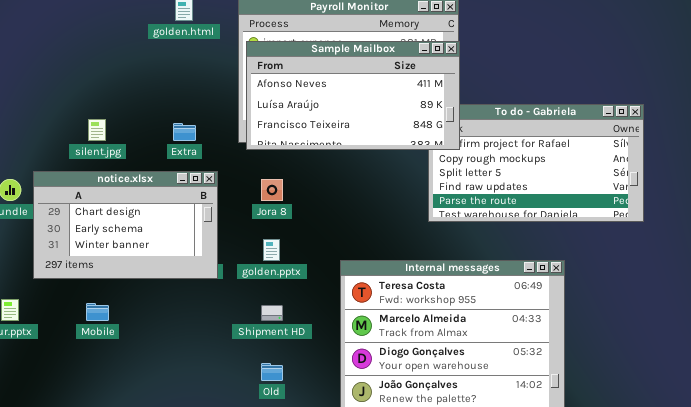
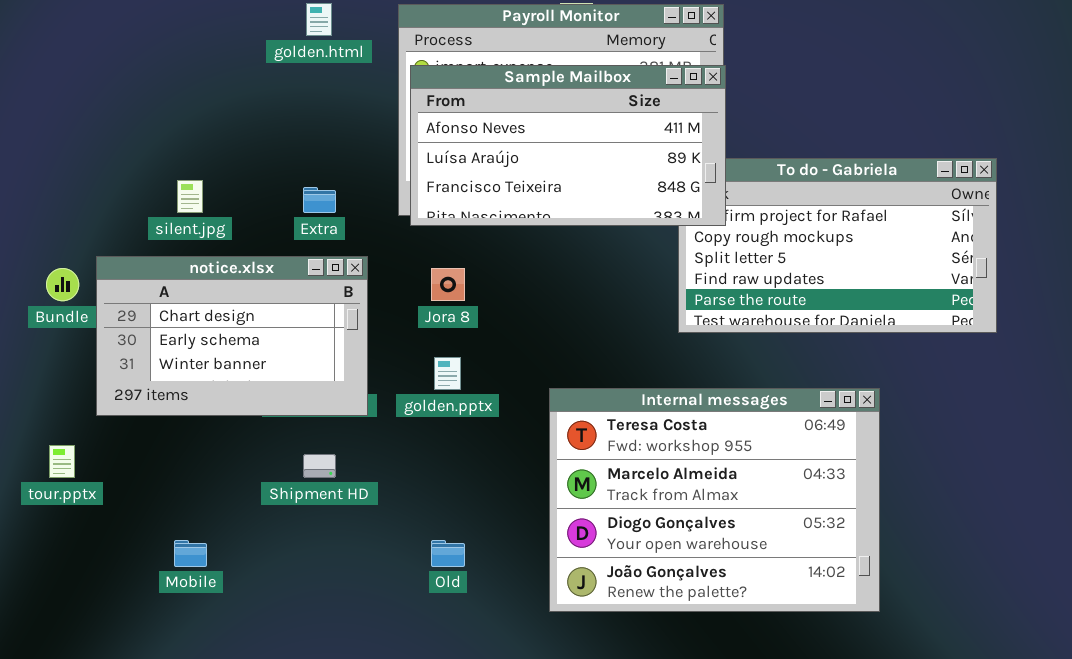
Mobile: [86,303,109,321] -> [174,540,207,567], moved
Shipment HD: [261,305,283,321] -> [303,454,336,478], moved

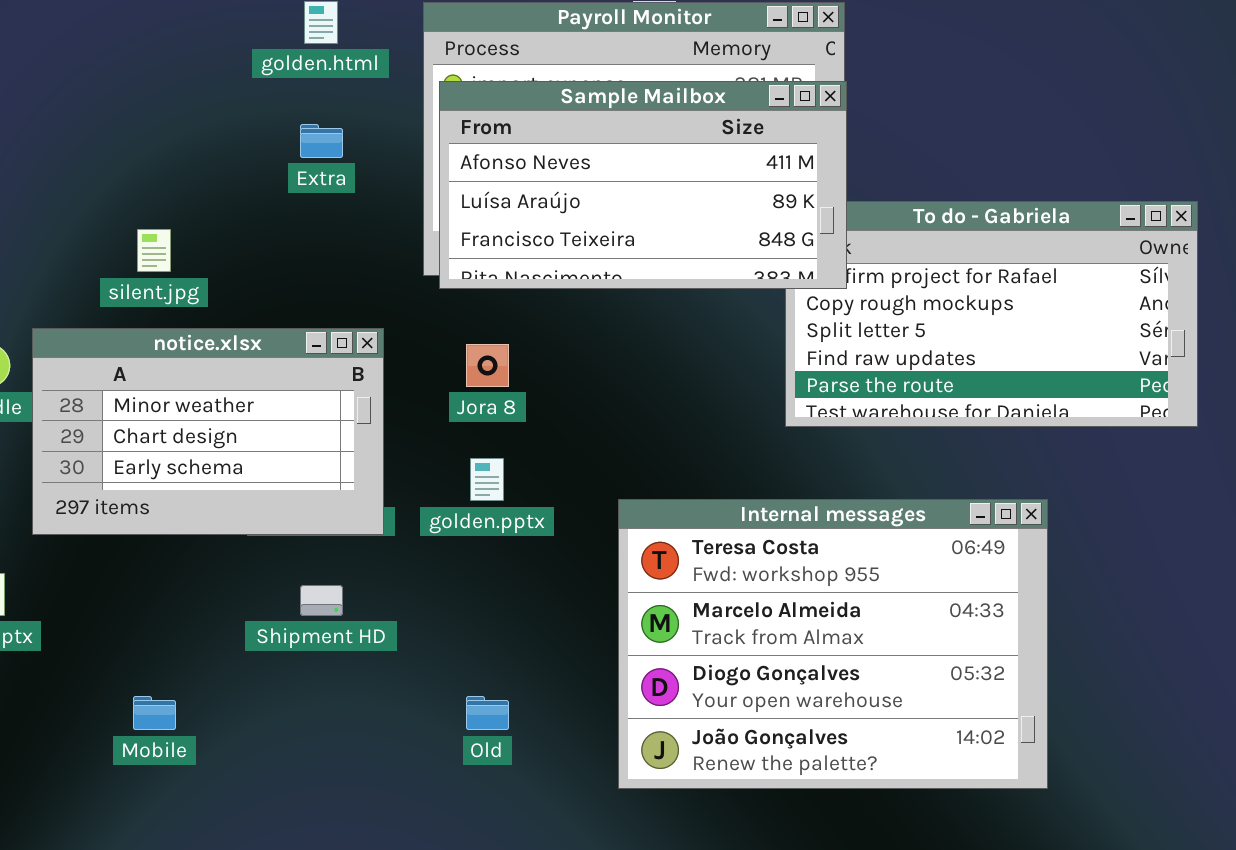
Extra: [303,187,336,213] -> [300,124,343,158], moved
notice.xlsx: [96,256,368,416] -> [32,328,384,535], scrolled up 1 row

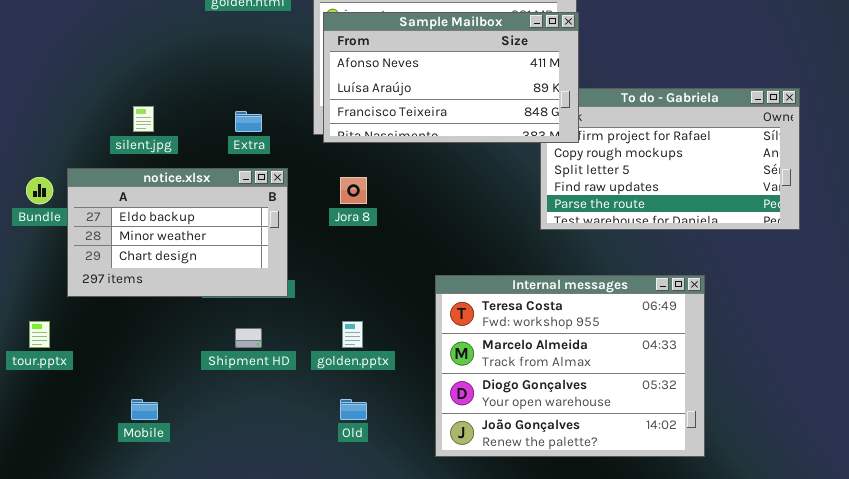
Extra: [300,124,343,158] -> [235,111,262,132], moved
notice.xlsx: [32,328,384,535] -> [67,168,288,297], scrolled up 1 row
golden.pptx: [470,458,504,501] -> [342,321,363,348], moved

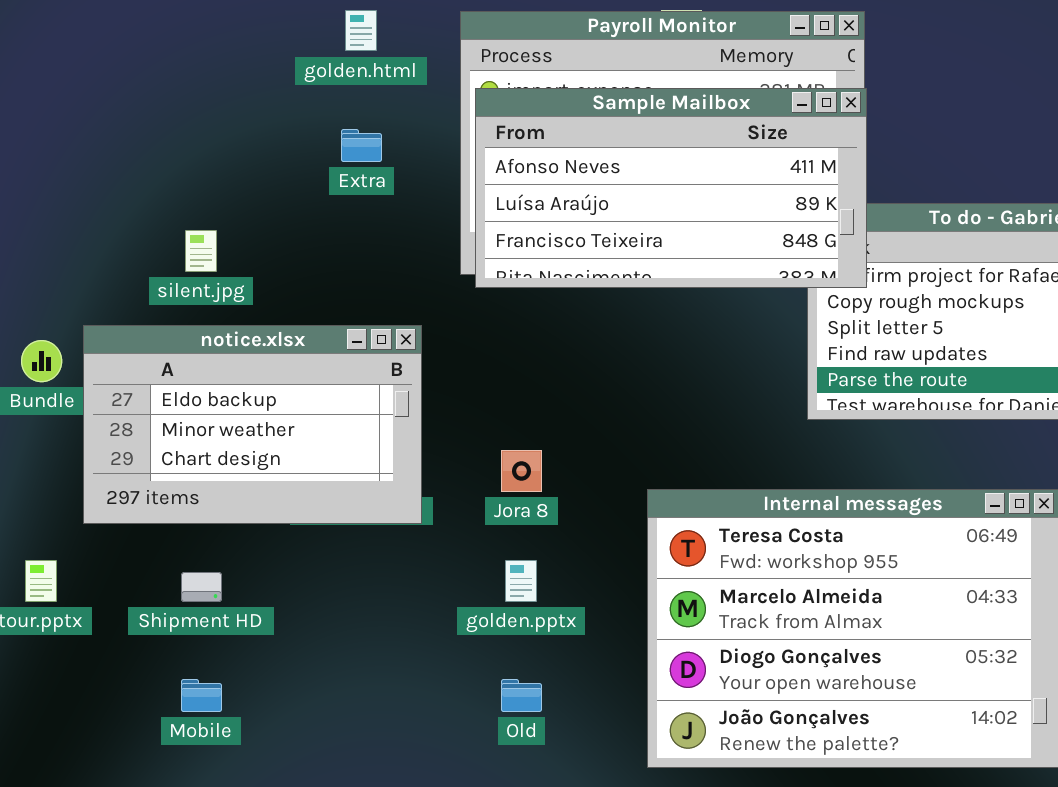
Extra: [235,111,262,132] -> [341,129,382,162], moved
Jora 8: [340,177,367,204] -> [501,450,542,492], moved
Shipment HD: [235,328,262,348] -> [181,572,222,602], moved

